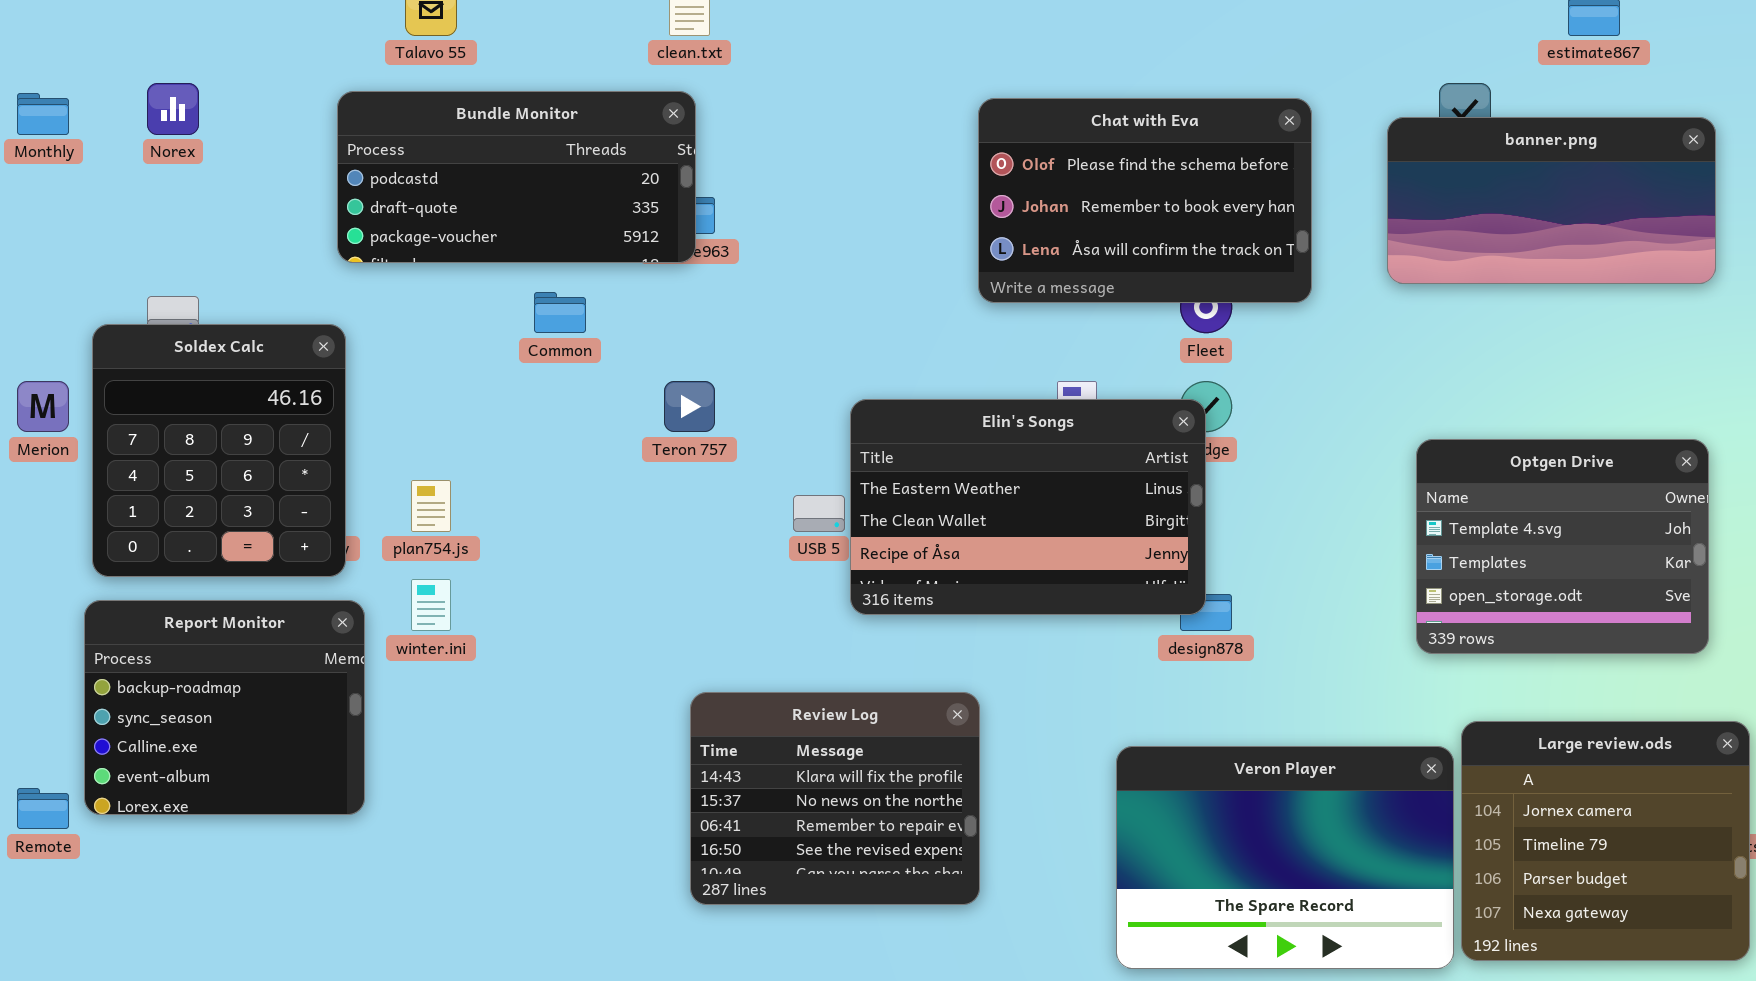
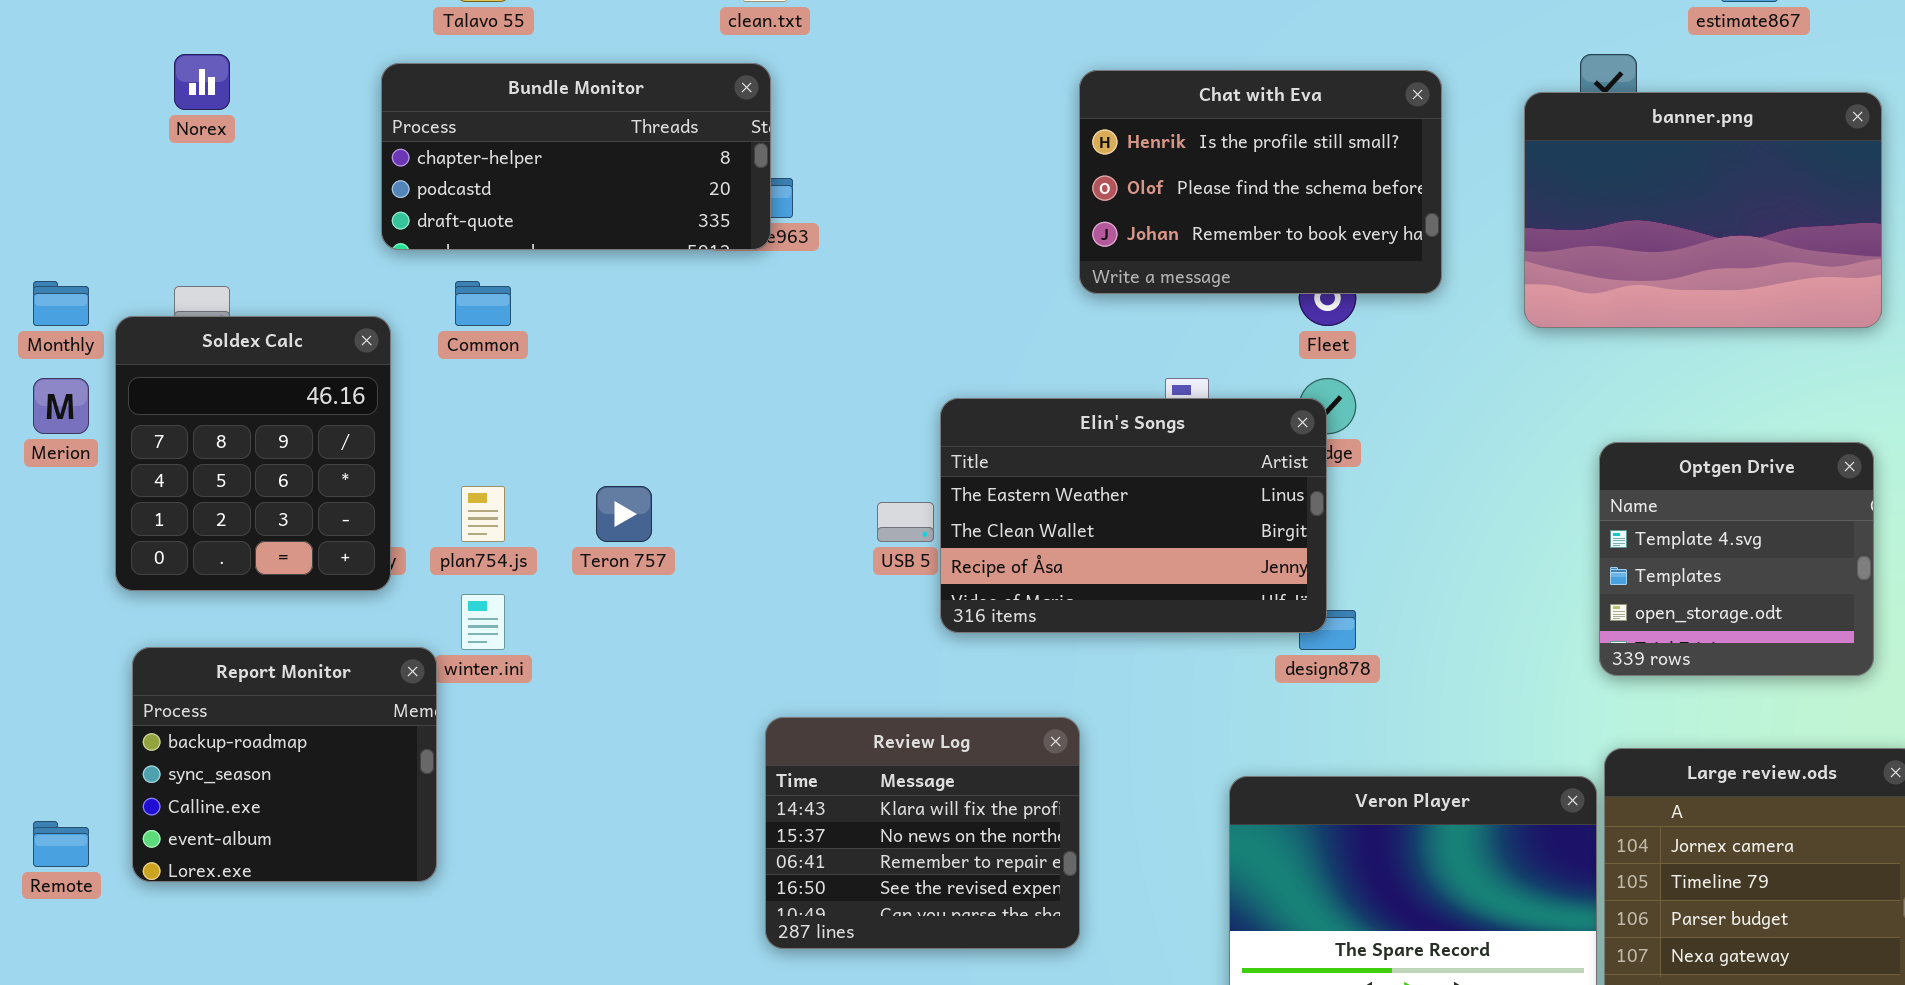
Bundle Monitor: [337,91,696,263] -> [381,63,771,250], scrolled up 1 row
Monthly: [17,93,69,135] -> [33,281,89,326], moved
Chat with Eva: [978,98,1312,303] -> [1079,70,1442,294], scrolled up 1 row
banner.png: [1387,117,1716,284] -> [1524,92,1882,328], resized
Common: [534,292,586,333] -> [455,281,511,326], moved
Teron 757: [664,381,715,432] -> [596,486,652,542], moved
Optgen Drive: [1416,439,1709,654] -> [1599,442,1874,676], resized
Report Monitor: [84,600,365,815] -> [132,647,437,882], moved

